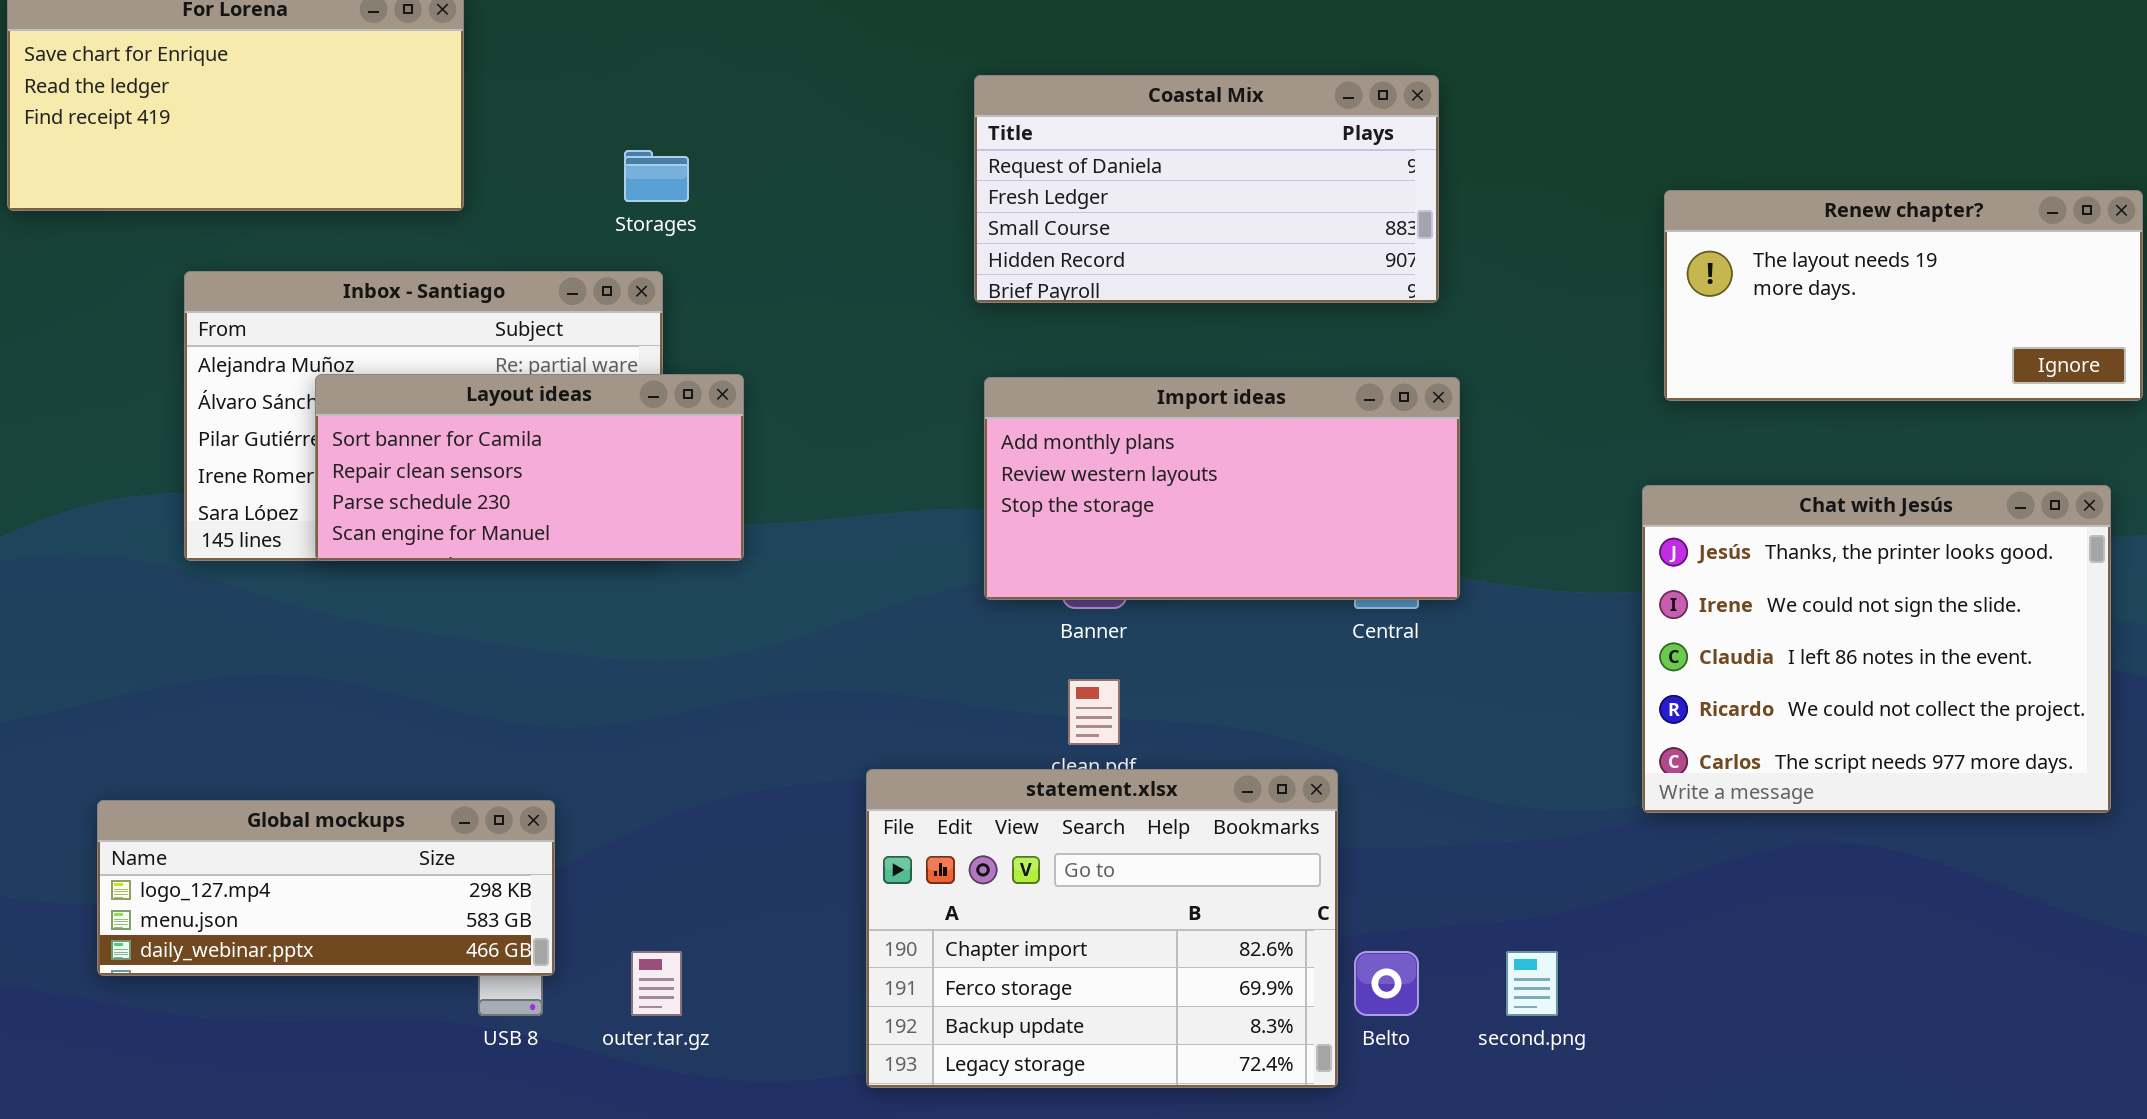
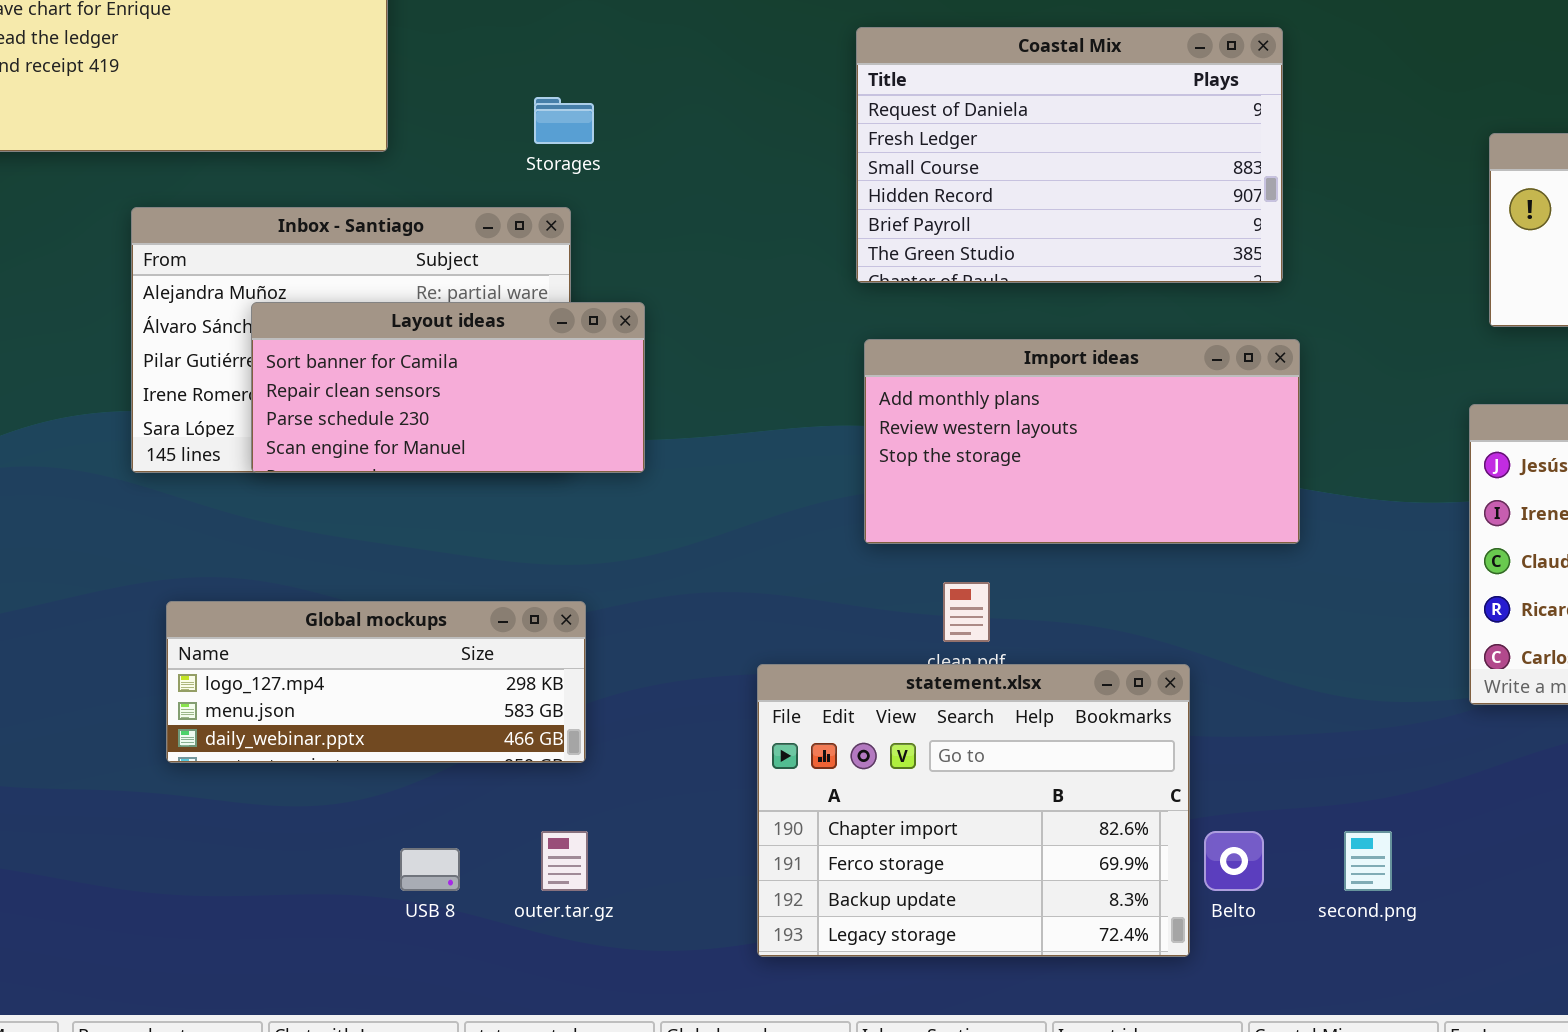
Coastal Mix: [974,75,1439,303] -> [856,27,1283,283], resized
Import ideas: [984,377,1460,600] -> [864,339,1300,544], moved
Global mockups: [97,800,555,976] -> [166,601,586,763], moved

